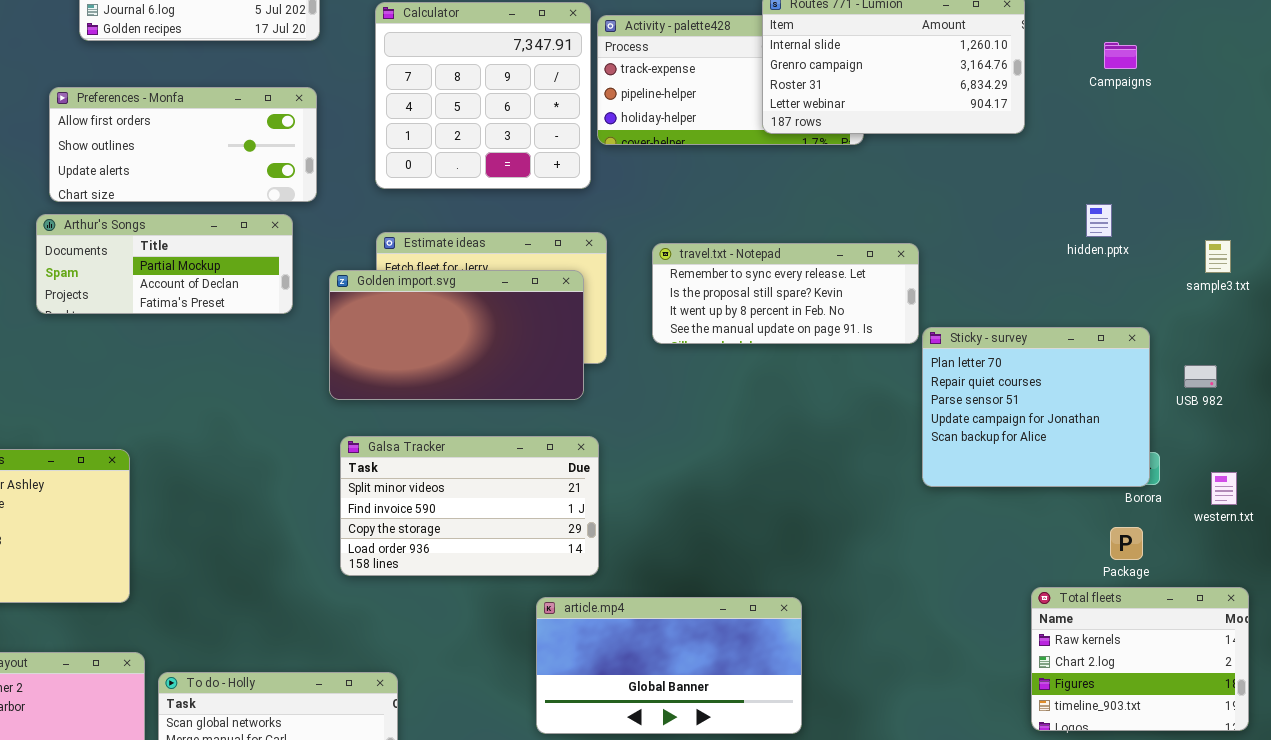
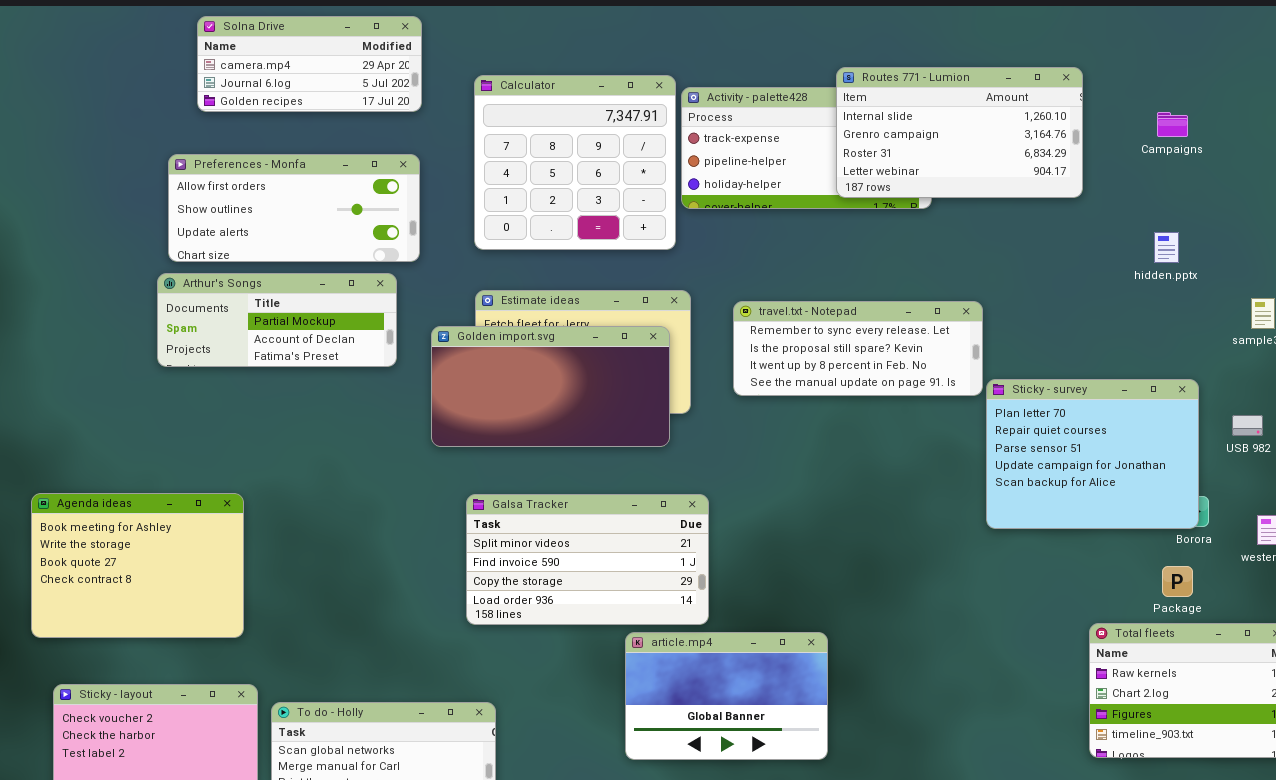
hidden.pptx: [1086,204,1112,237] -> [1154,232,1179,263], moved
Galsa Tracker: [340,436,599,576] -> [466,494,709,625], moved
article.mp4: [536,597,802,734] -> [625,632,828,760], resized

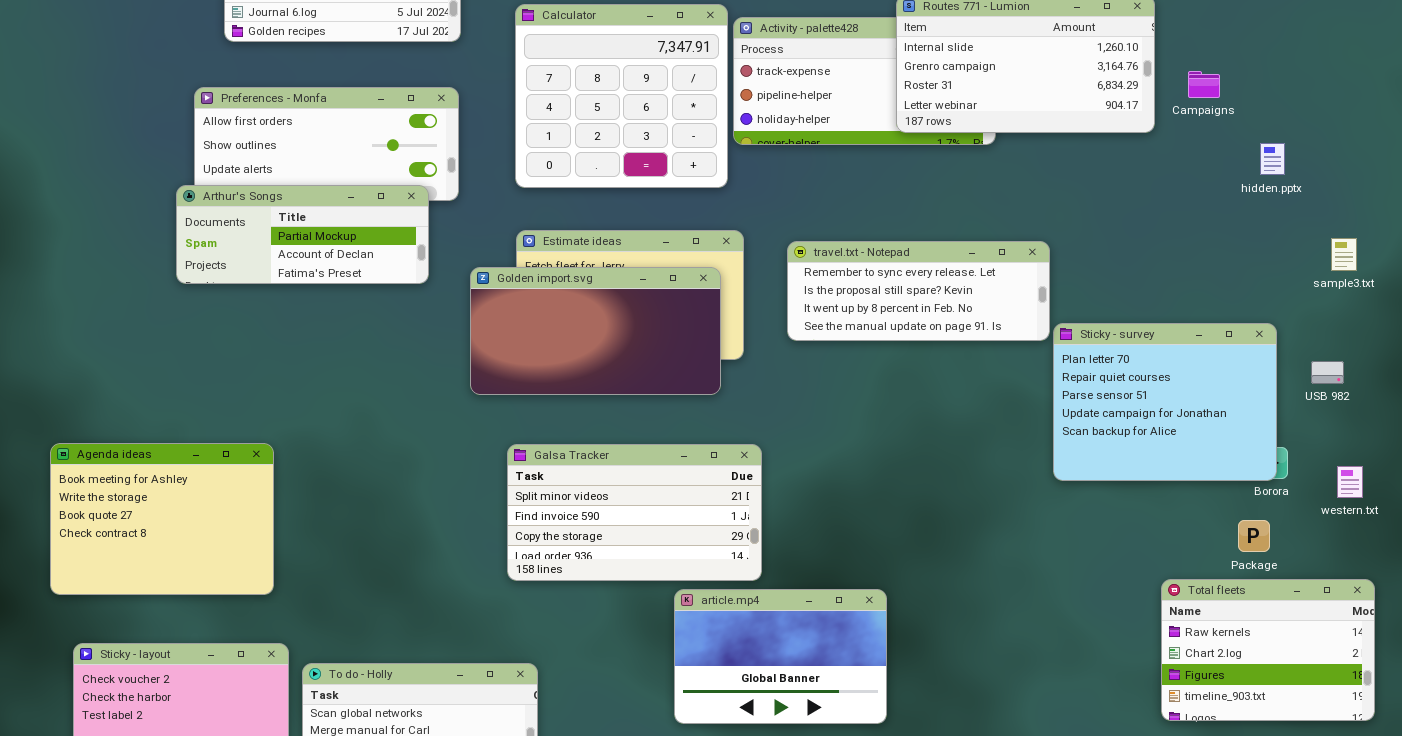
Campaigns: [1157,112,1188,137] -> [1188,71,1220,98], moved
hidden.pptx: [1154,232,1179,263] -> [1260,143,1285,175], moved
Arthur's Songs: [157,273,397,367] -> [176,185,429,284], moved

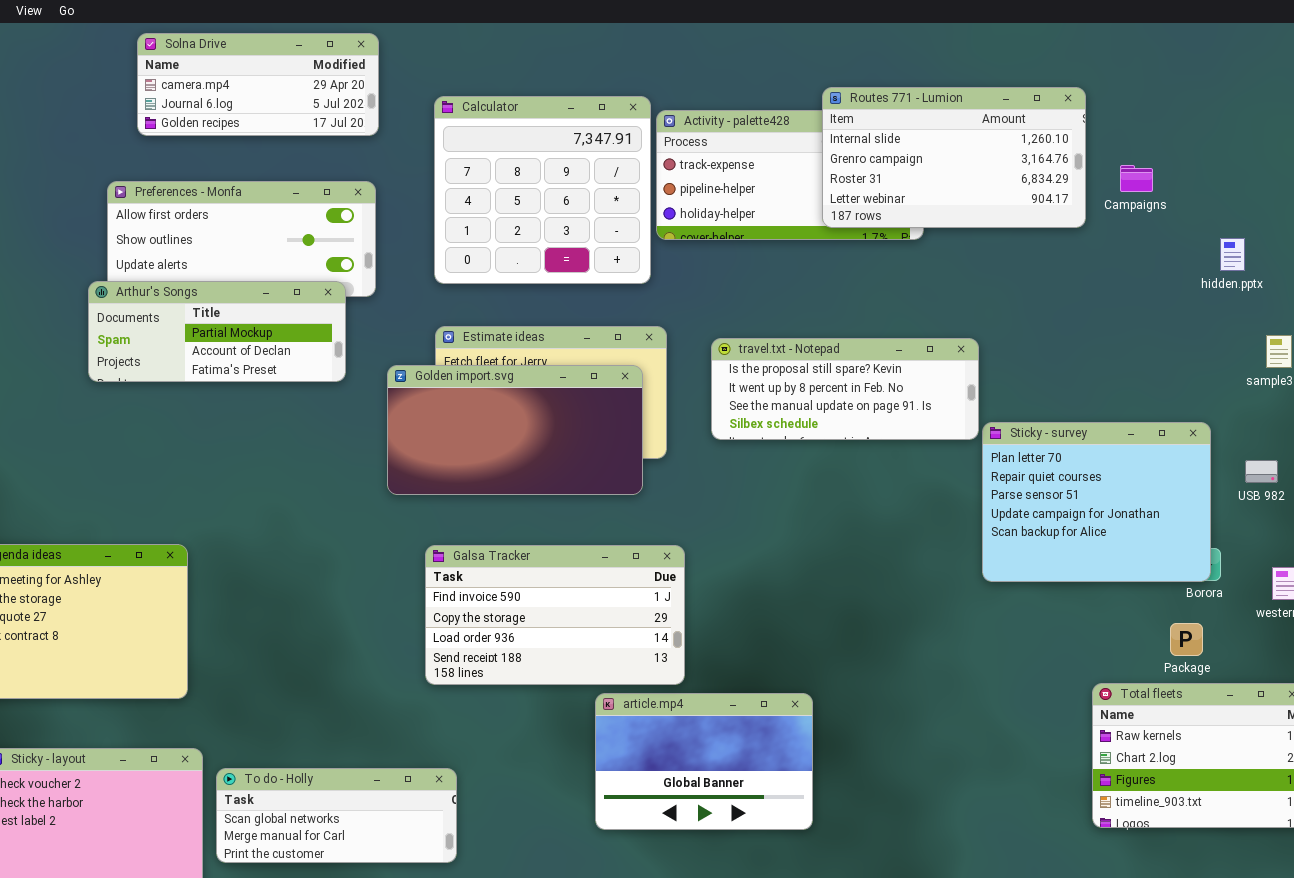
hidden.pptx: [1260,143,1285,175] -> [1220,238,1245,271], moved
travel.txt - Notepad: [787,241,1050,341] -> [711,338,979,440], scrolled down 1 row
Galsa Tracker: [507,444,762,581] -> [425,545,685,685], scrolled down 1 row

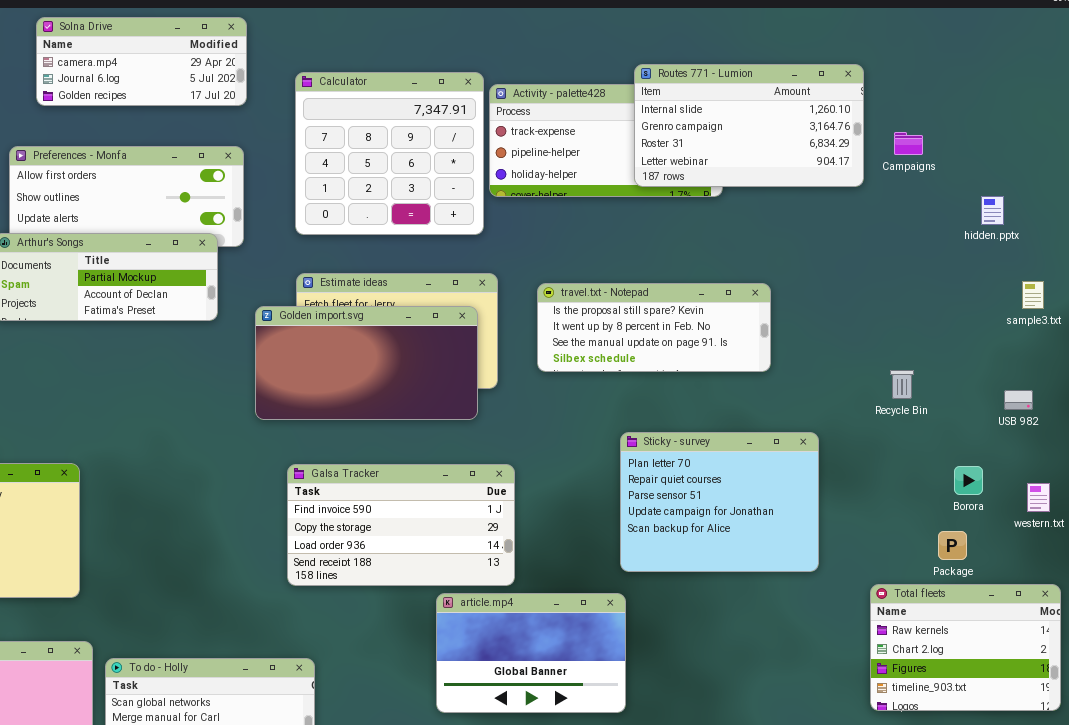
Sticky - survey: [982,422,1211,582] -> [620,432,819,572], moved

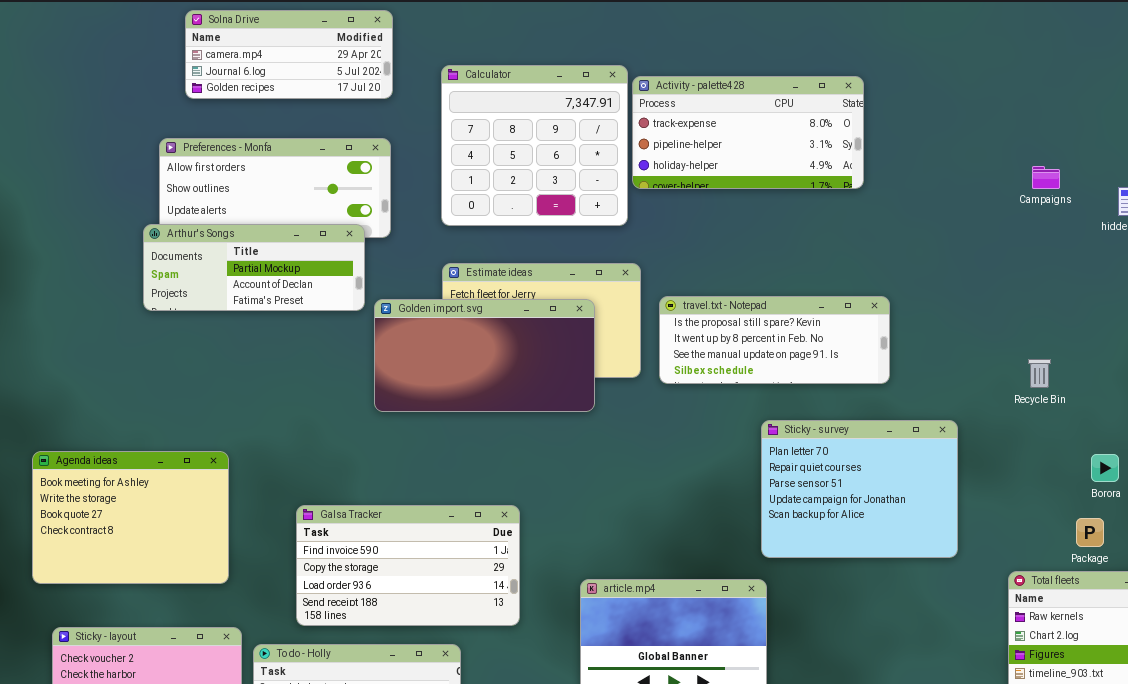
Routes 771 - Lumion: [634,64,864,187] -> none, closed
Campaigns: [894,132,923,155] -> [1032,166,1060,189], moved
travel.txt - Notepad: [537,283,771,372] -> [659,296,890,384], moved
Golden import.svg: [255,306,478,420] -> [374,299,595,412], moved
Galsa Tracker: [287,464,515,586] -> [296,505,520,626], moved

